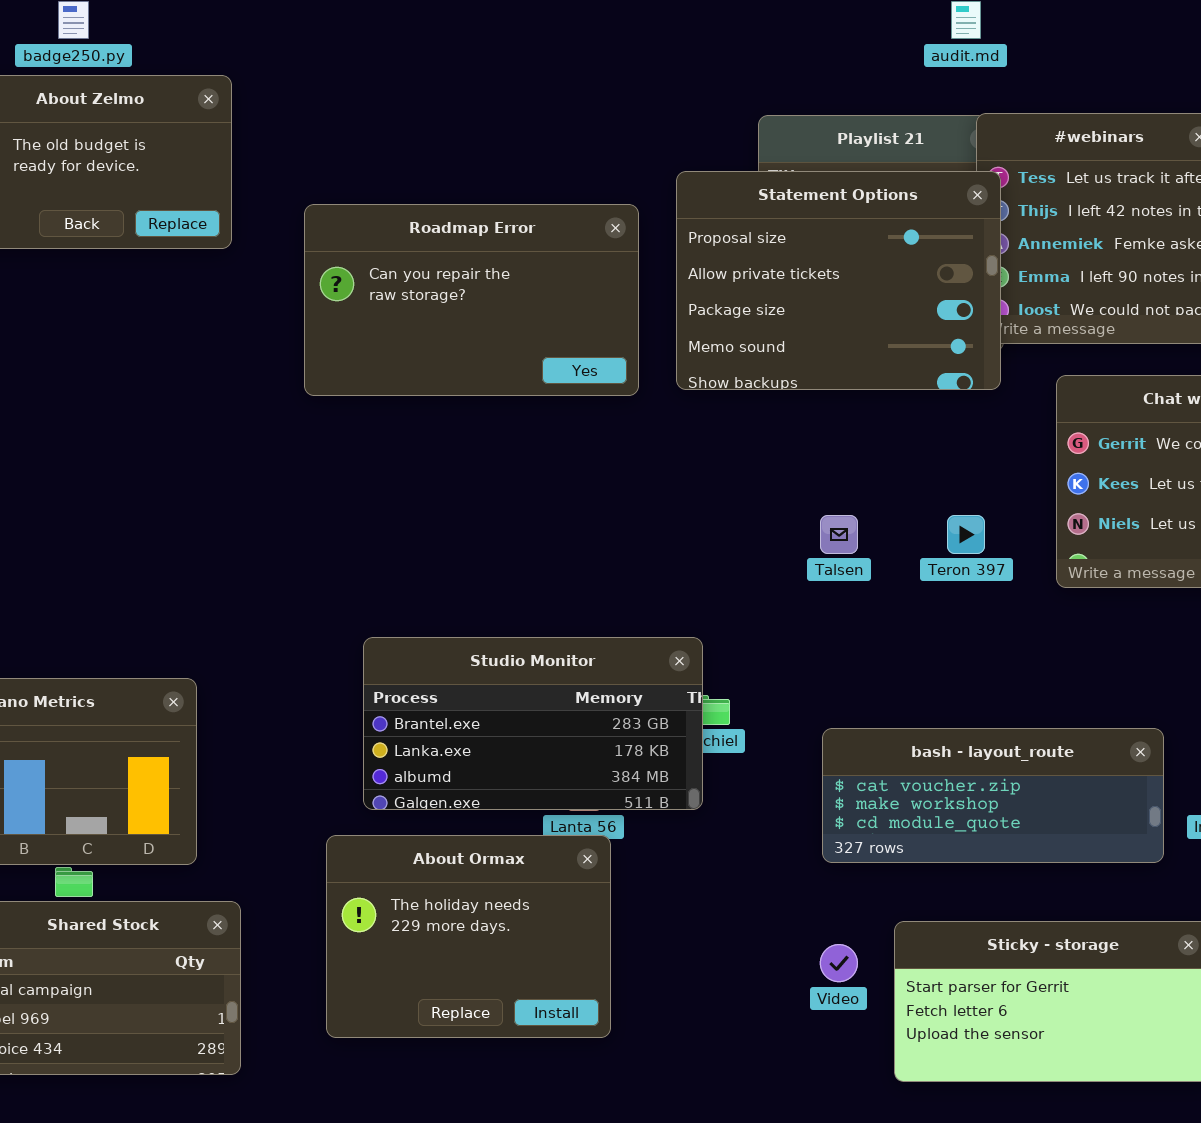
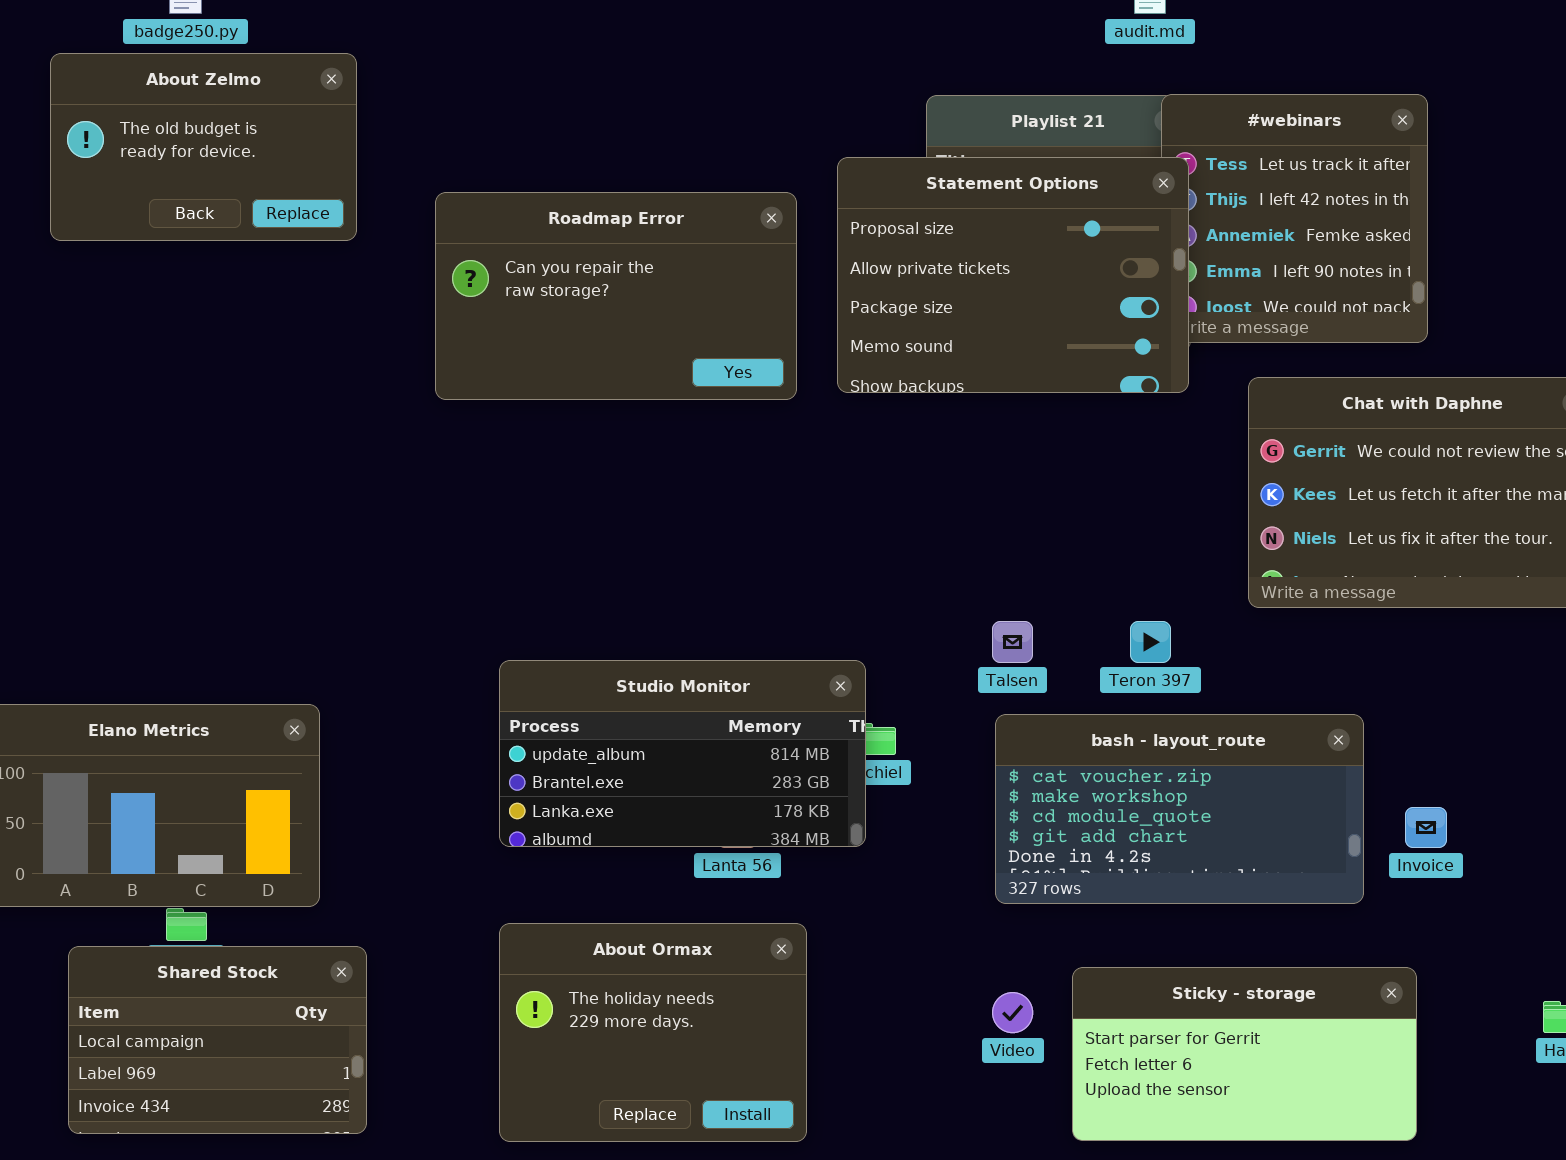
Talsen: [820,515,858,554] -> [992,621,1033,663], moved
Teron 397: [947,515,985,554] -> [1130,621,1171,663], moved
Studio Monitor: [363,637,703,810] -> [499,660,866,847], scrolled up 1 row
bash - layout_route: [822,728,1164,863] -> [995,714,1364,904], resized
About Ormax: [326,835,611,1038] -> [499,923,807,1142], moved

